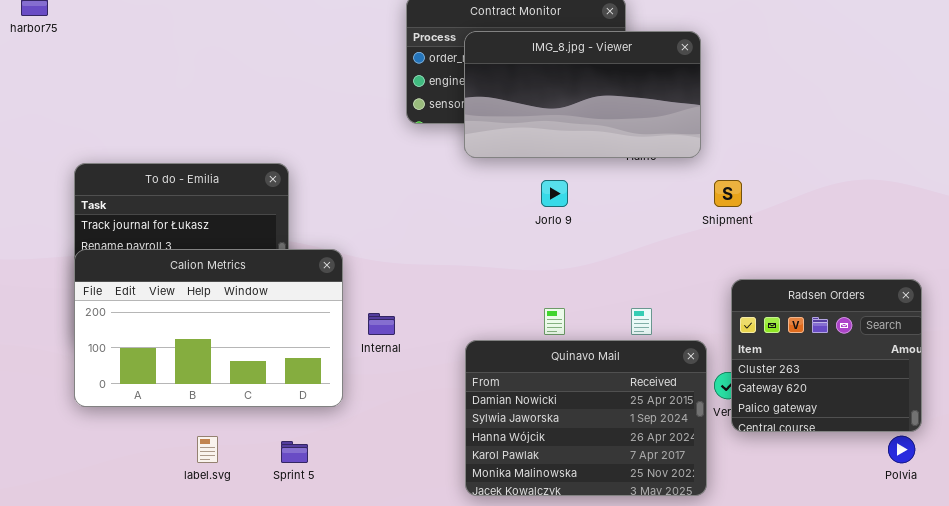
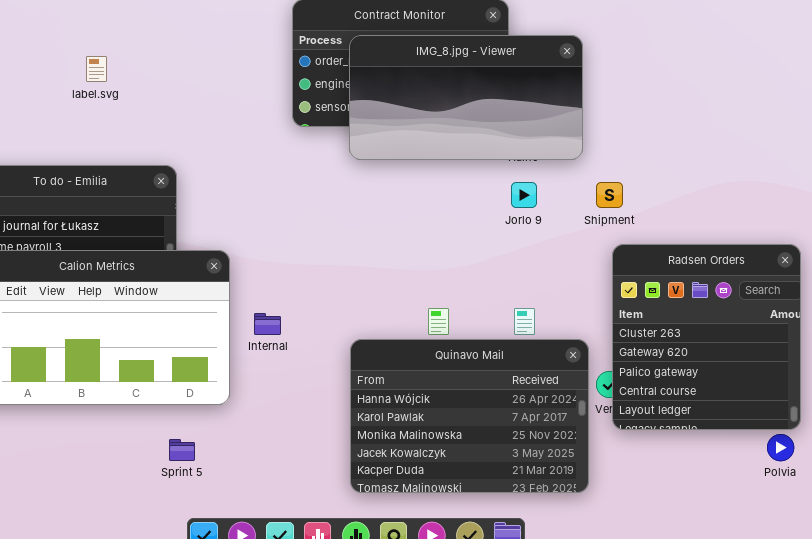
Jorlo 9: [541,180,568,207] -> [511,182,537,208], moved
Radsen Orders: [731,279,922,432] -> [612,244,801,430], resized
Quinavo Mail: [465,340,707,496] -> [350,339,589,493], scrolled down 2 rows
label.svg: [197,436,218,463] -> [86,56,107,82], moved

